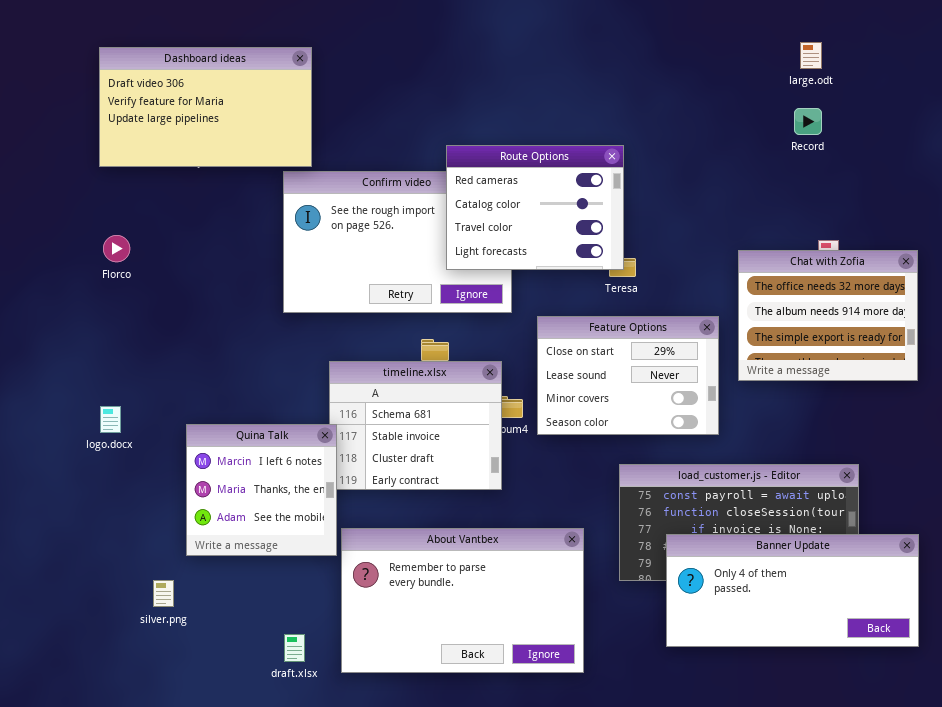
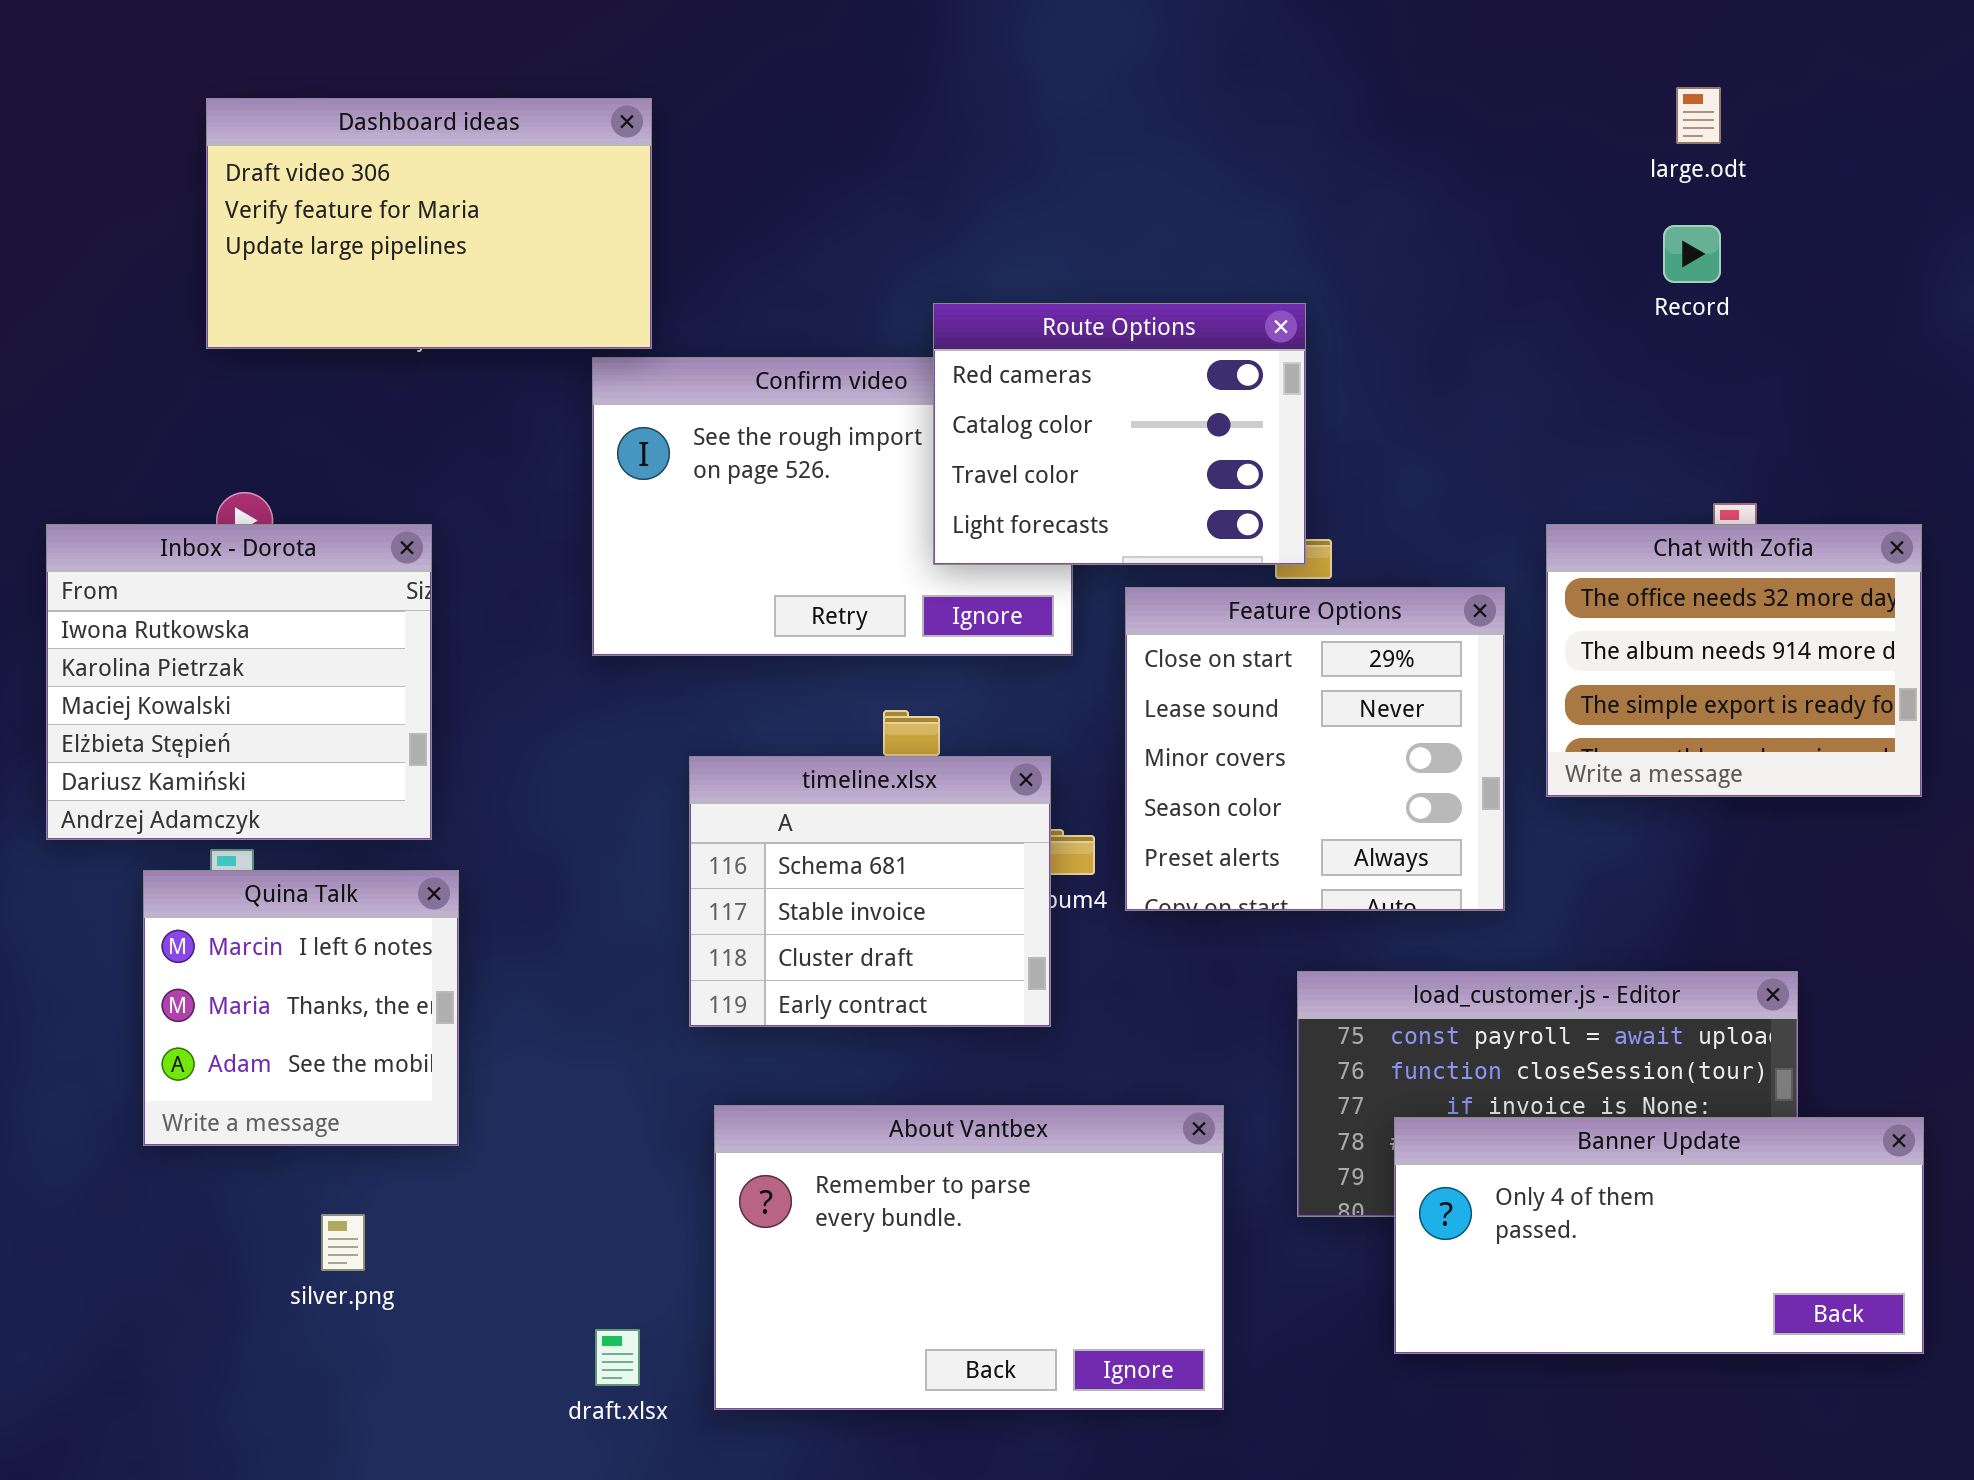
Inbox - Dorota: none -> [46,524,432,840], opened
Feature Options: [537,316,719,435] -> [1125,587,1505,911], resized
Quina Talk: [186,424,337,556] -> [143,870,459,1146], moved

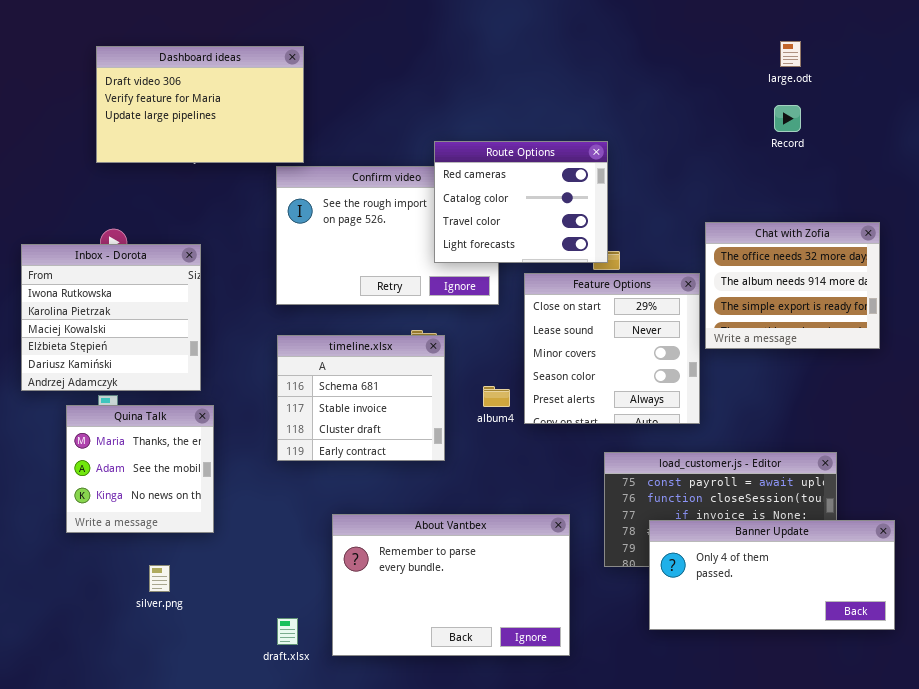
Chat with Zofia: [1546,524,1922,797] -> [705,222,880,349], moved
timeline.xlsx: [689,756,1051,1027] -> [277,335,445,461], moved
Quina Talk: [143,870,459,1146] -> [66,405,214,533], scrolled down 1 row

